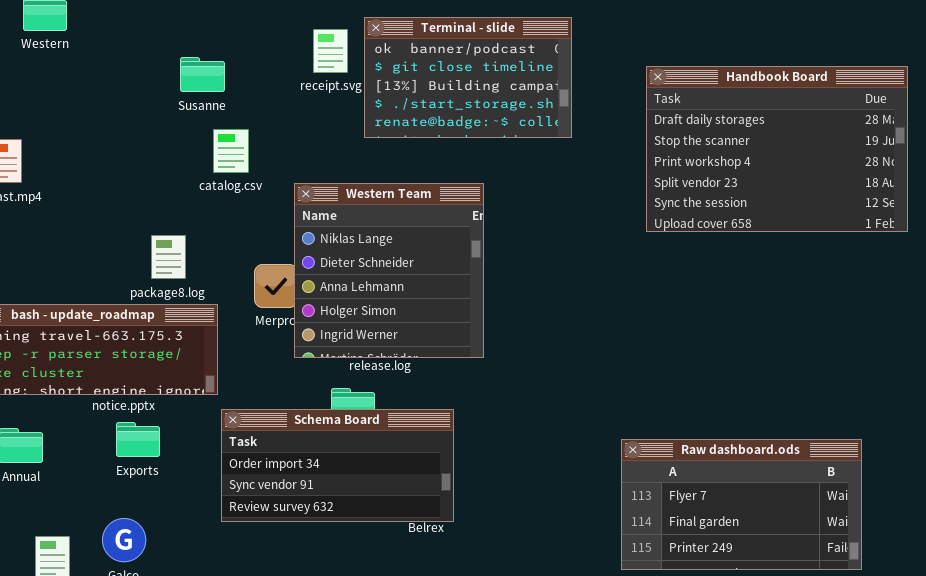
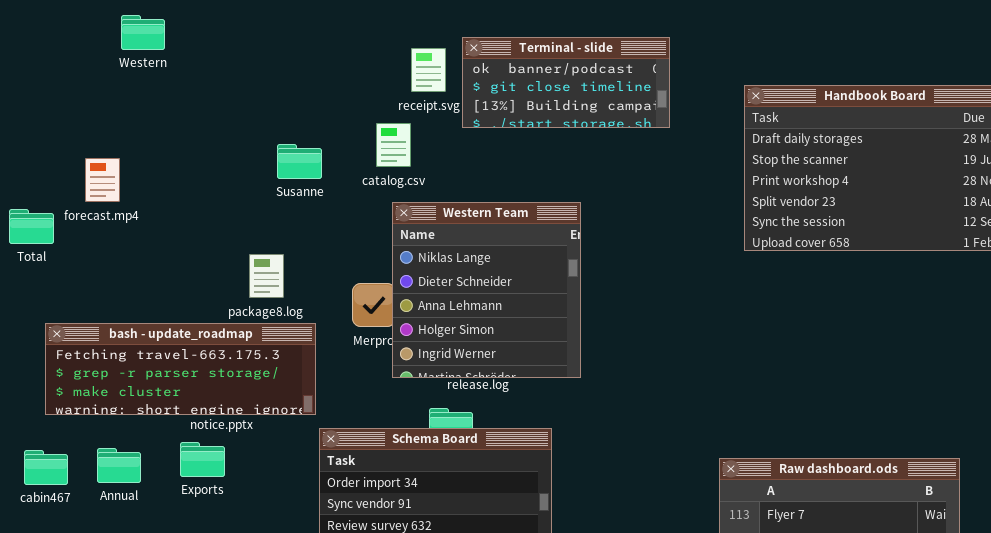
Terminal - slide: [364,17,572,138] -> [462,37,670,128], resized
Susanne: [180,57,225,92] -> [277,144,322,179], moved
catalog.csv: [213,129,249,173] -> [376,123,411,167], moved
Exports: [116,422,160,457] -> [180,442,225,477], moved

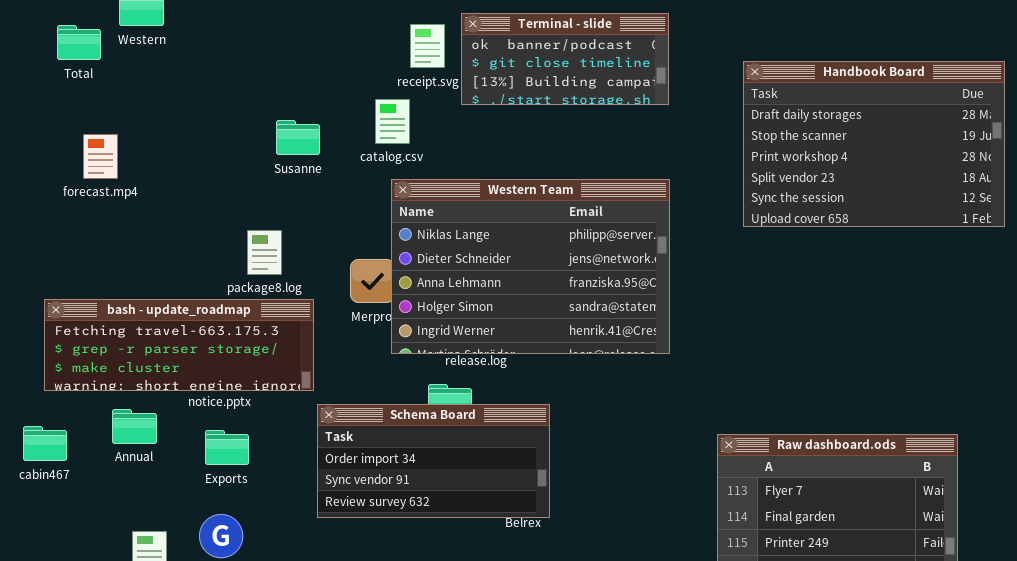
Western Team: [392,202,581,378] -> [391,179,670,354], resized
Total: [9,209,54,244] -> [57,25,101,60], moved
Exports: [180,442,225,477] -> [205,430,249,465], moved
Annual: [97,448,141,483] -> [112,409,157,444], moved

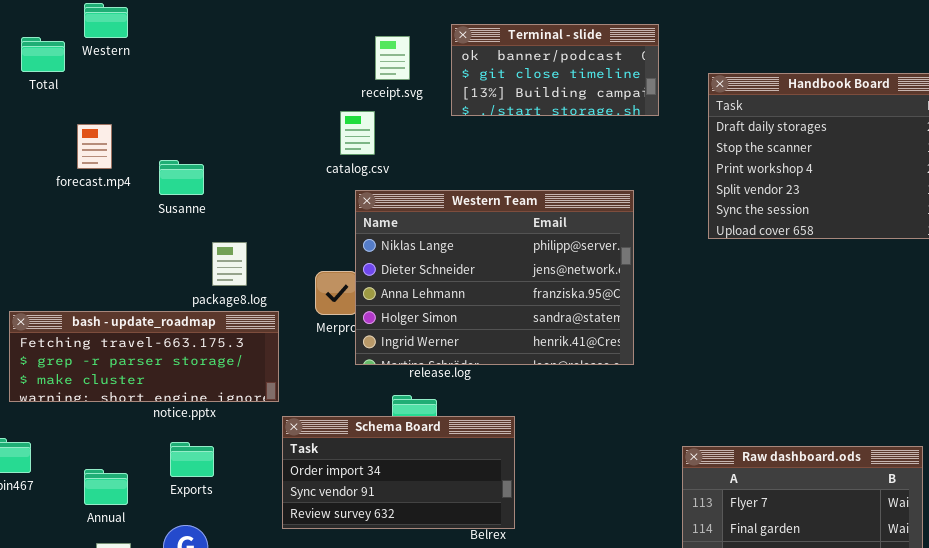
Terminal - slide: [461,13,669,105] -> [451,24,659,116], moved
Susanne: [276,120,320,155] -> [159,160,204,195], moved
forecast.mp4: [83,134,118,179] -> [77,124,112,169], moved
Annual: [112,409,157,444] -> [84,469,128,505], moved

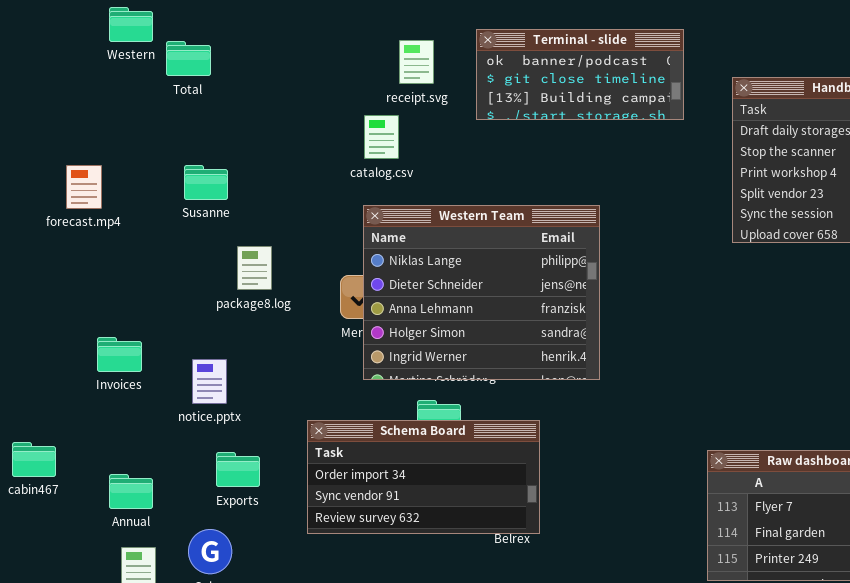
Total: [21,37,65,72] -> [166,41,211,76], moved
forecast.mp4: [77,124,112,169] -> [66,165,102,209], moved
Western Team: [355,190,634,365] -> [363,205,600,380], moved, resized
bash - update_roadmap: [9,311,279,402] -> none, closed
Exports: [170,442,214,477] -> [216,452,260,487], moved

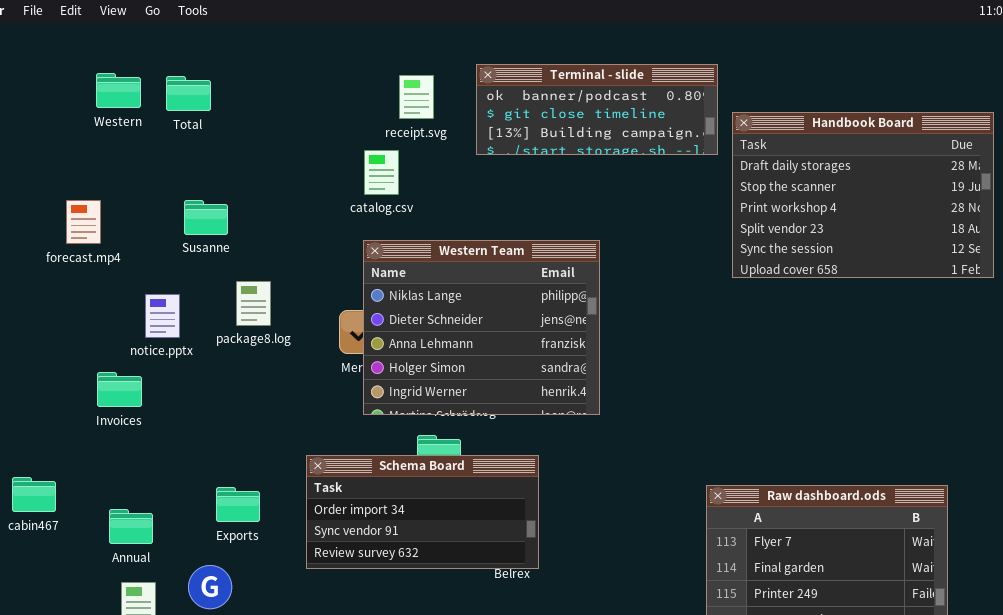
Western: [109,7,153,42] -> [96,73,141,108], moved
Terminal - slide: [476,29,684,120] -> [476,64,718,155], resized
notice.pptx: [192,359,227,404] -> [145,294,180,338], moved

